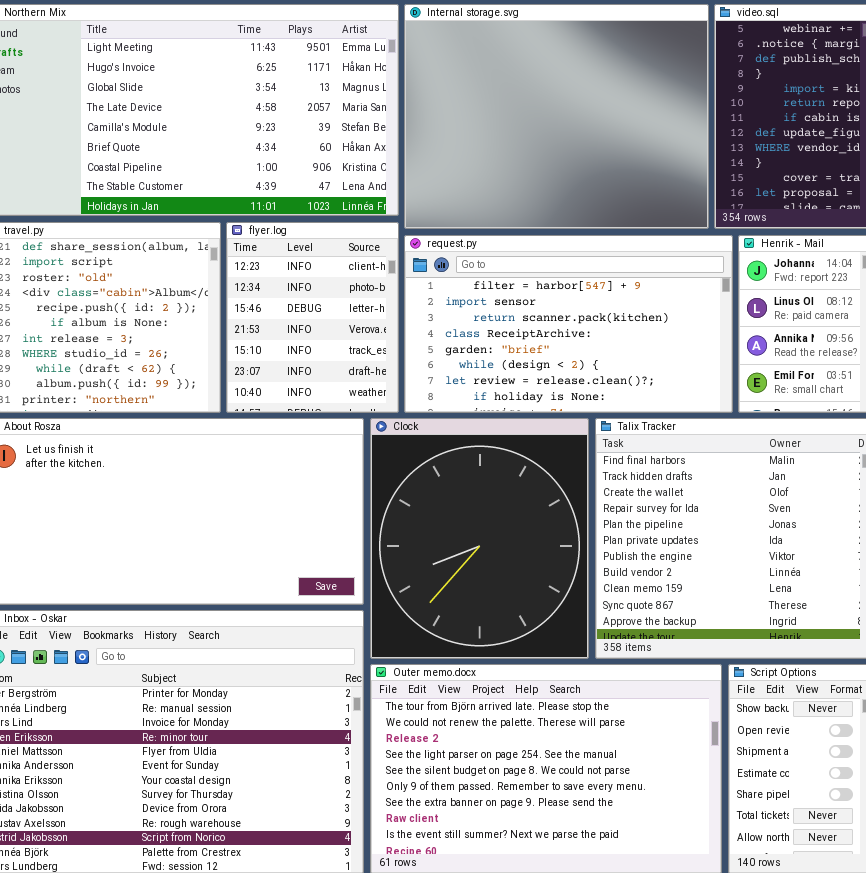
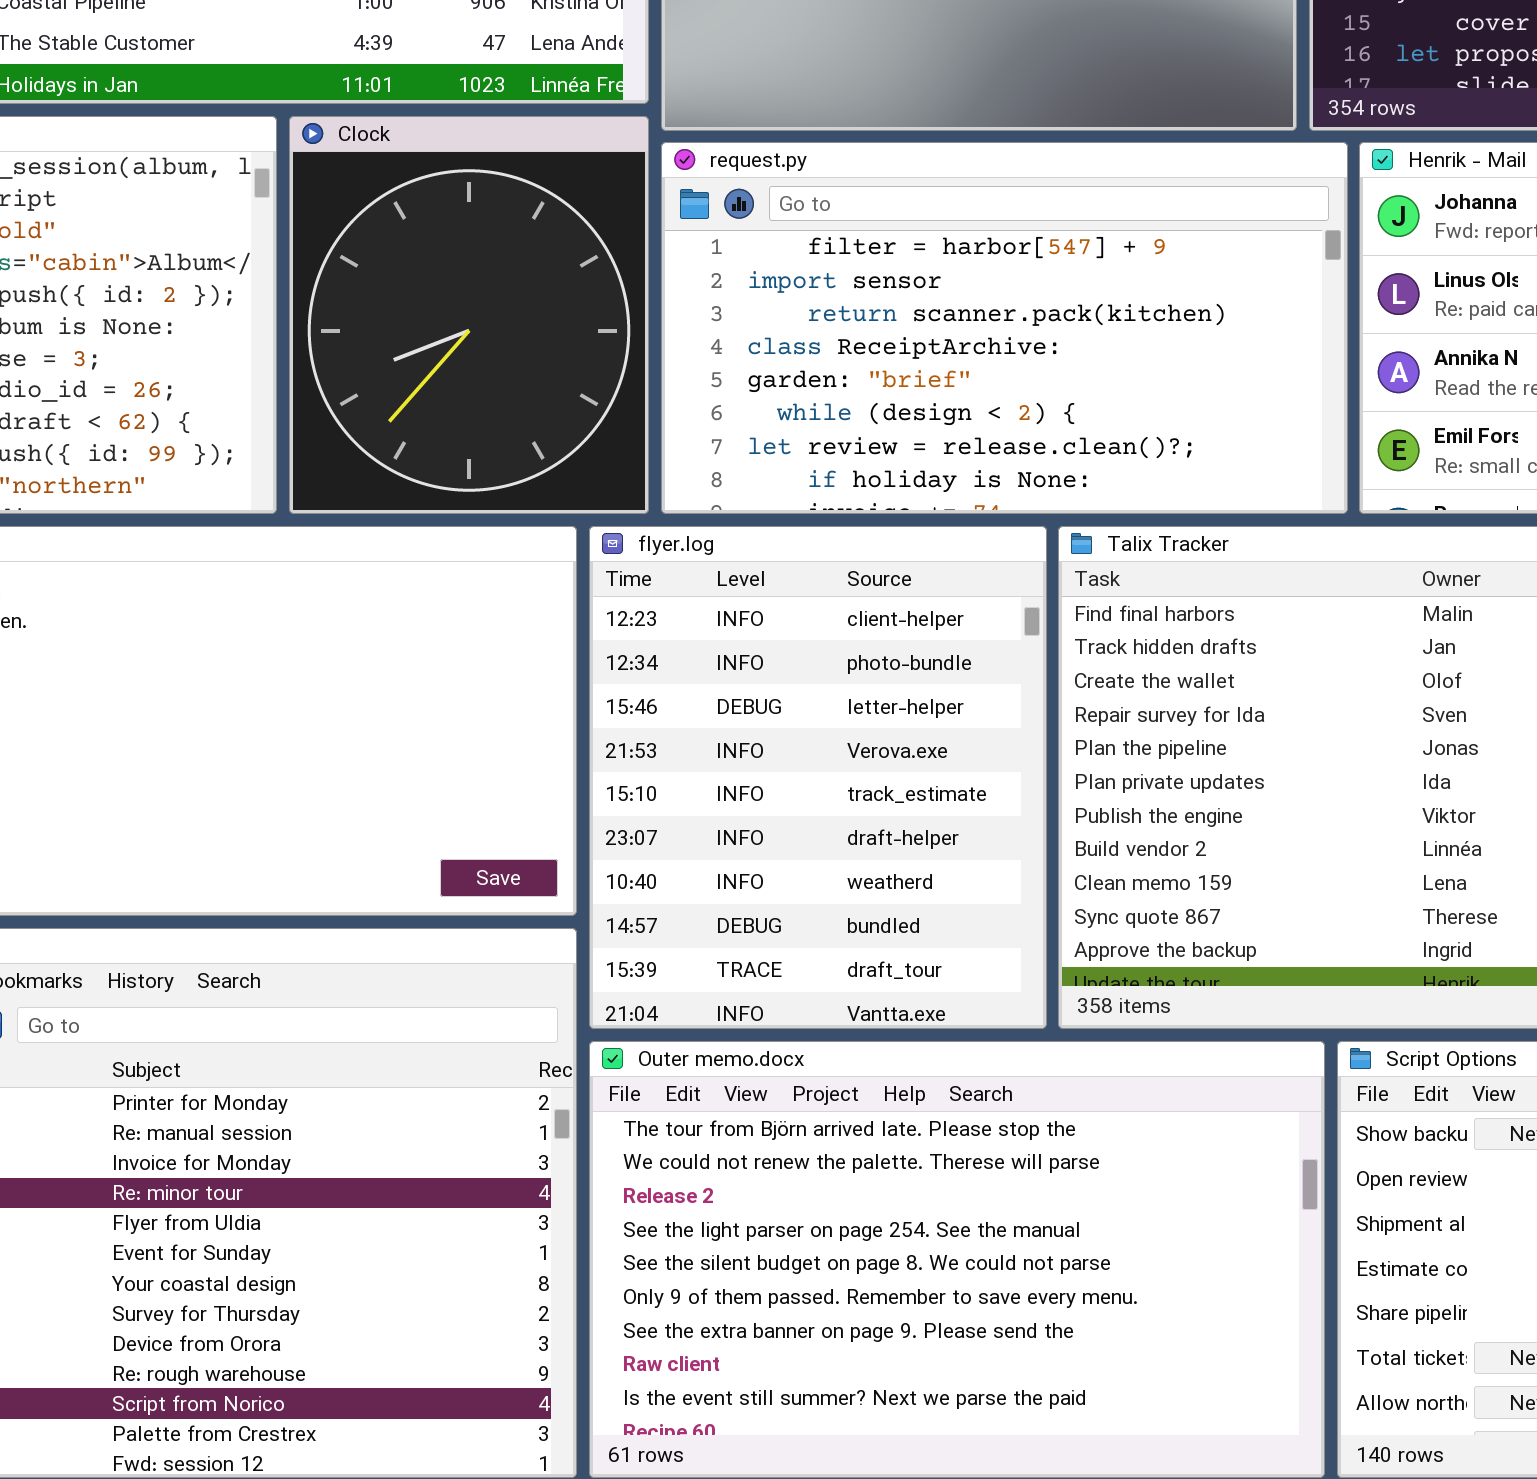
flyer.log: [226,222,399,413] -> [589,526,1047,1029], moved, resized
Clock: [370,418,589,659] -> [289,116,649,514], moved, resized

